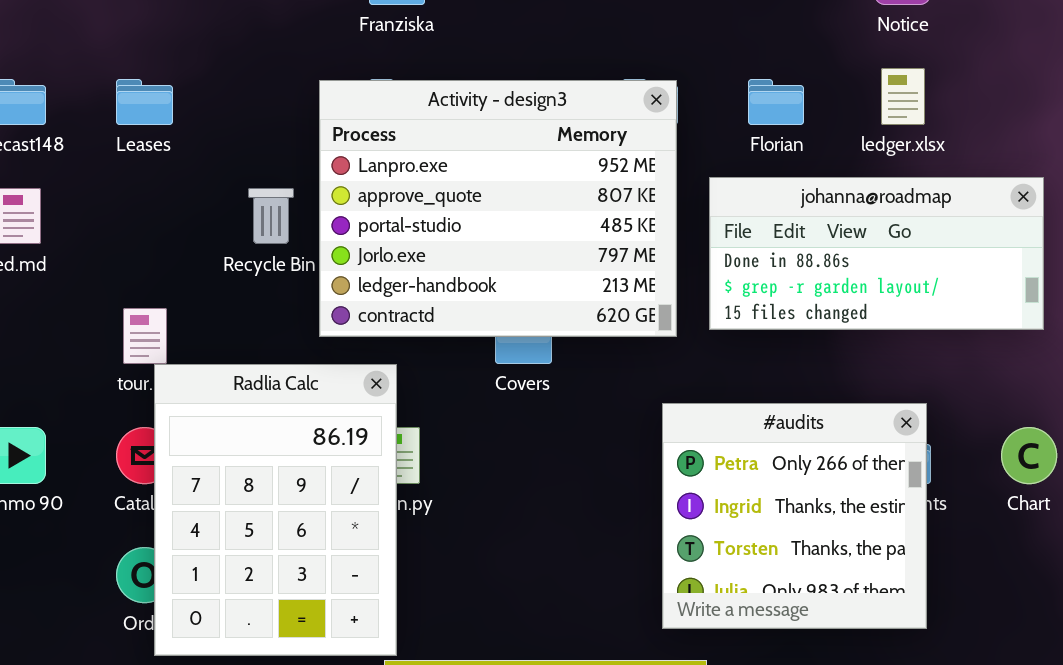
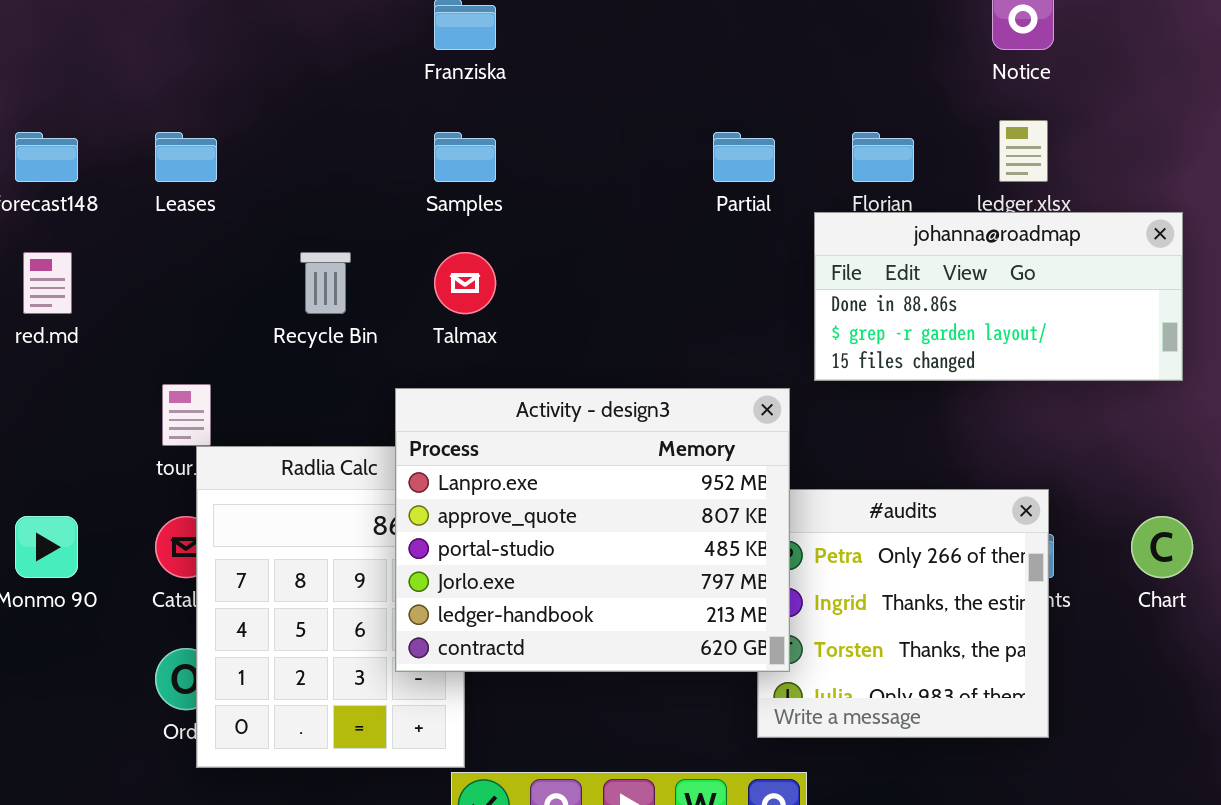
Activity - design3: [319,80,677,337] -> [395,388,790,672], moved
johanna@roadmap: [709,177,1044,330] -> [814,212,1183,381], moved

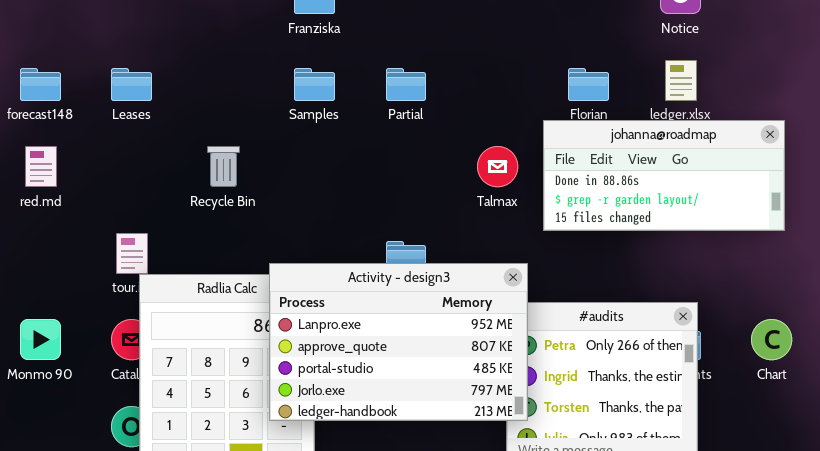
Partial: [713,132,775,182] -> [386,68,426,101], moved
Talmax: [434,252,496,314] -> [477,146,518,187], moved
Activity - design3: [395,388,790,672] -> [269,263,528,421], resized

